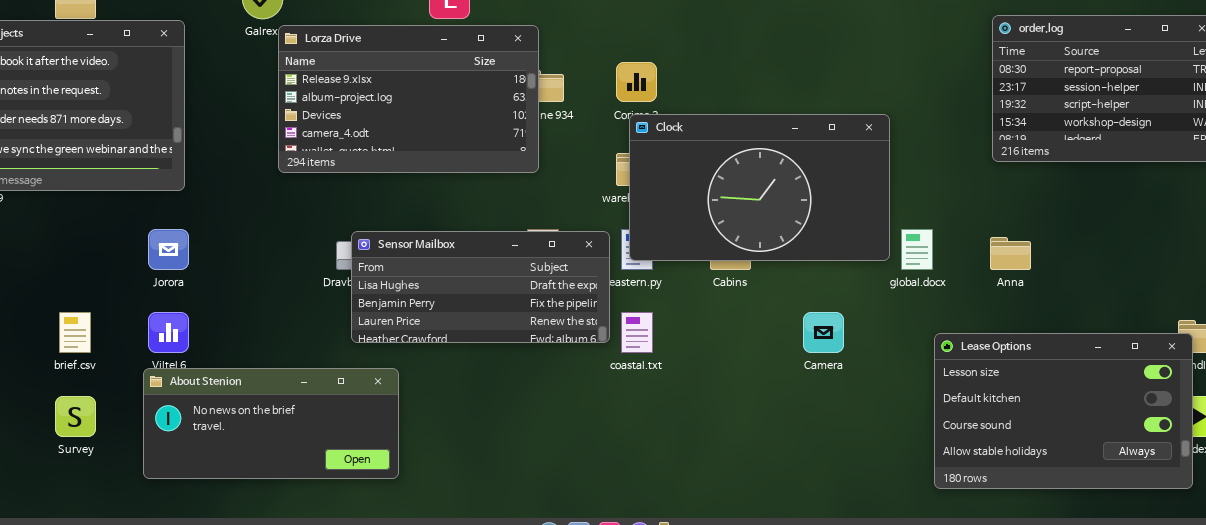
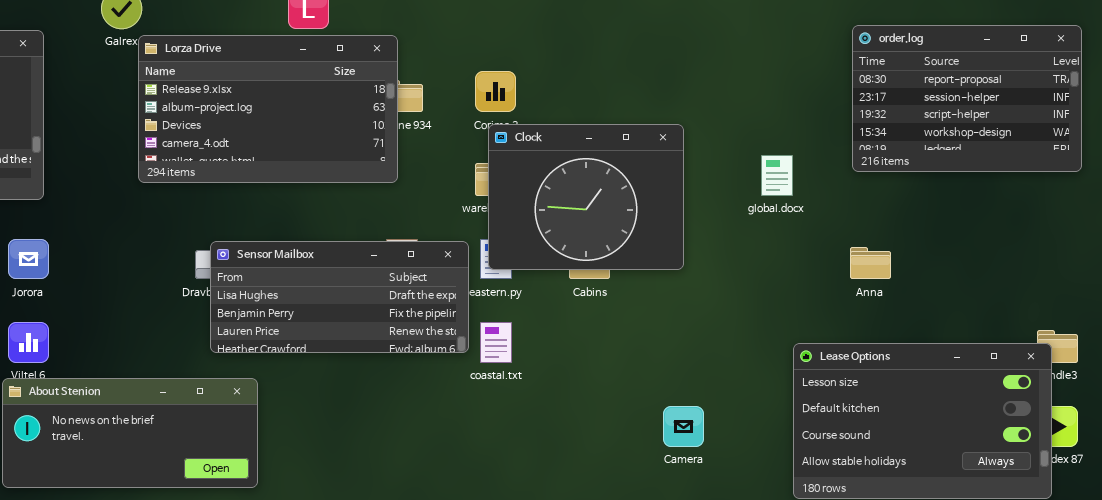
Clock: [629,114,890,261] -> [488,124,684,270], resized
global.docx: [901,229,933,270] -> [761,155,793,196], moved
Camera: [803,312,844,353] -> [663,406,704,447], moved

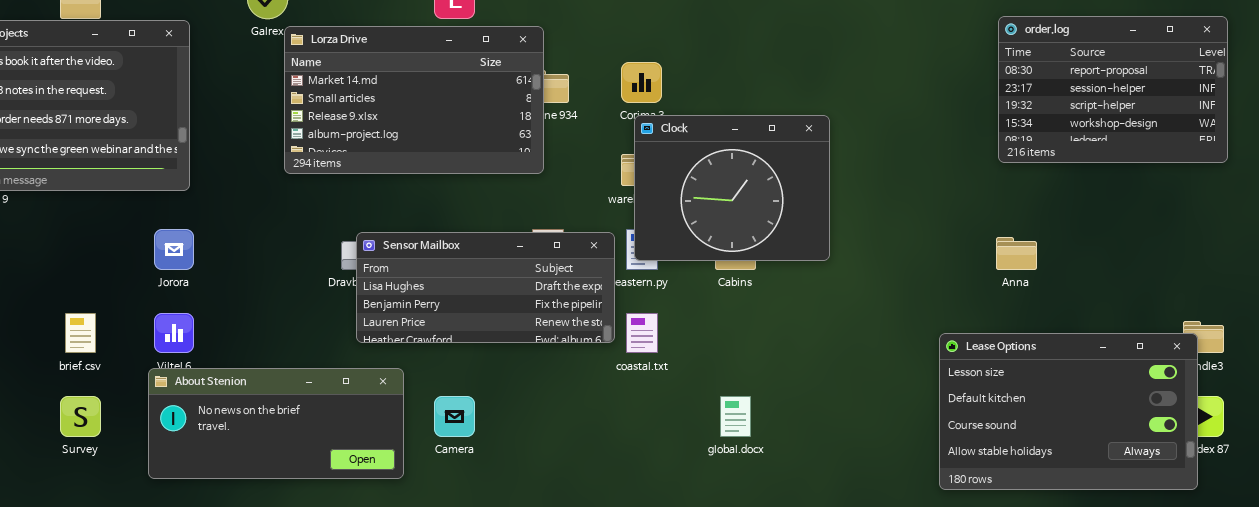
Lorza Drive: [138,35,398,183] -> [284,26,544,174], scrolled up 2 rows
global.docx: [761,155,793,196] -> [720,396,751,437], moved
Camera: [663,406,704,447] -> [434,396,475,437], moved

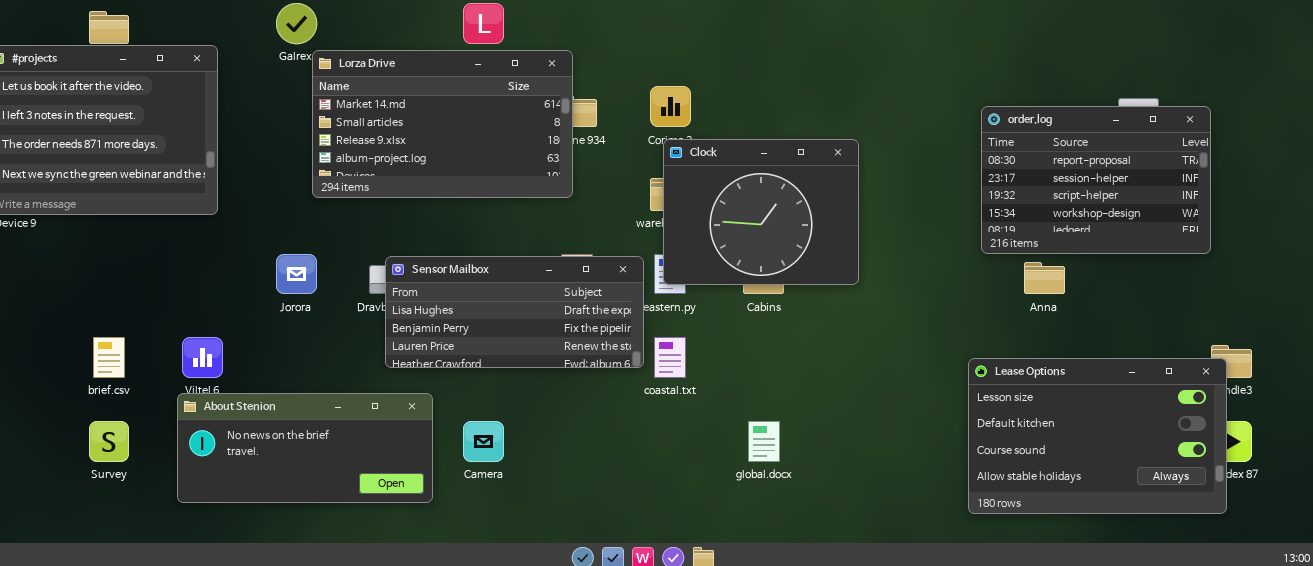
order.log: [998,16,1228,163] -> [981,106,1211,254], moved
Jorora: [154,229,194,270] -> [276,254,317,294], moved

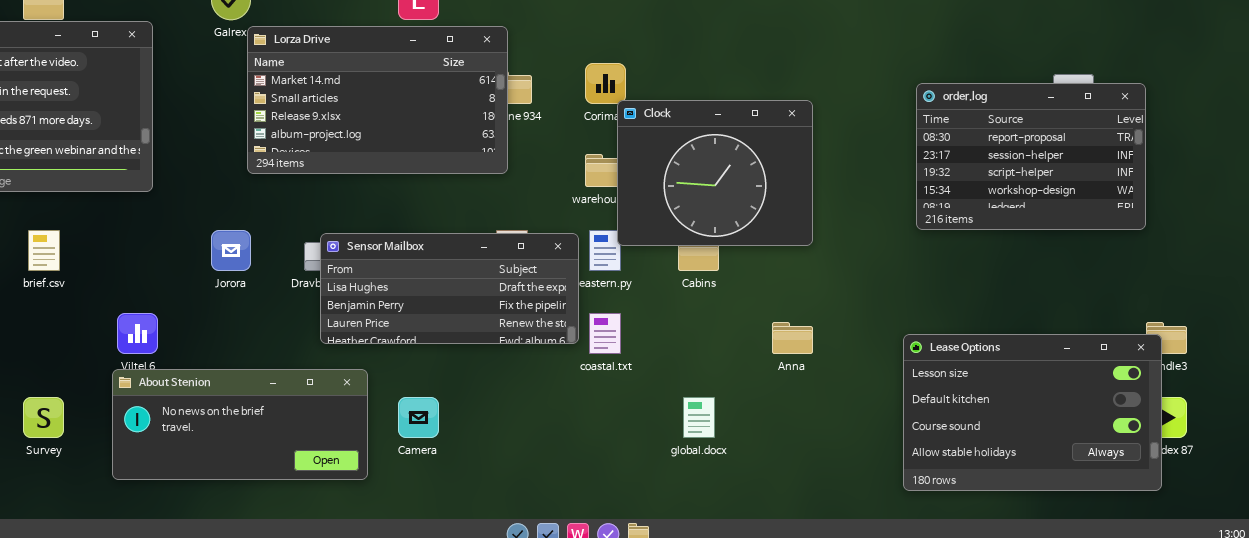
Clock: [663,139,859,285] -> [617,100,813,246], moved
Anna: [1024,262,1065,294] -> [772,322,813,354], moved
brief.csv: [93,337,125,378] -> [28,230,60,271], moved

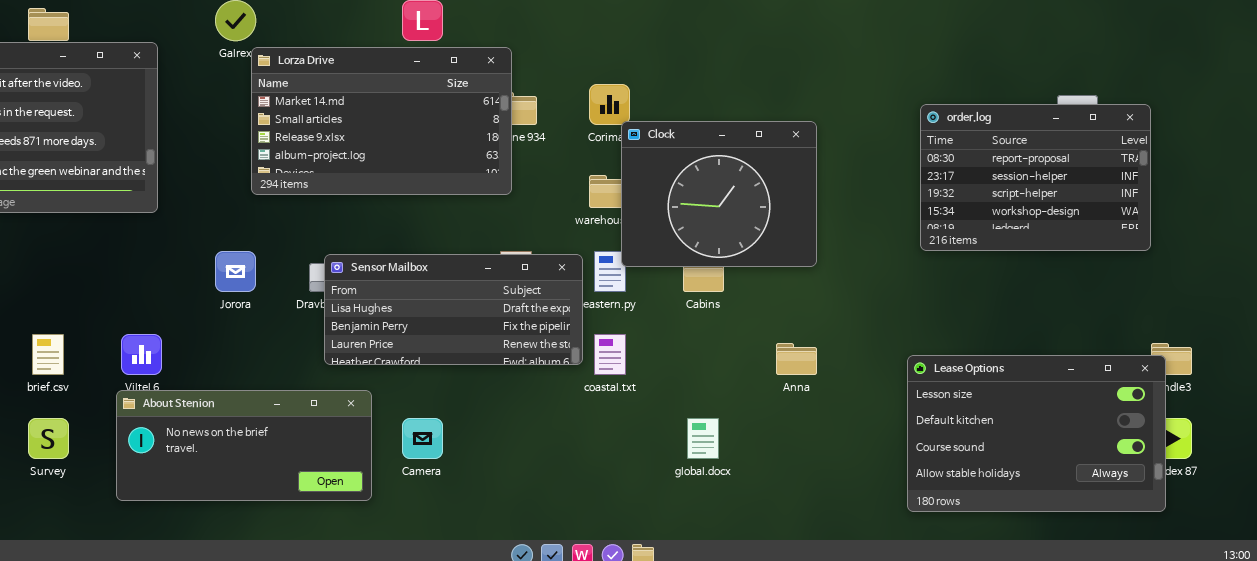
brief.csv: [28,230,60,271] -> [32,334,64,375], moved

